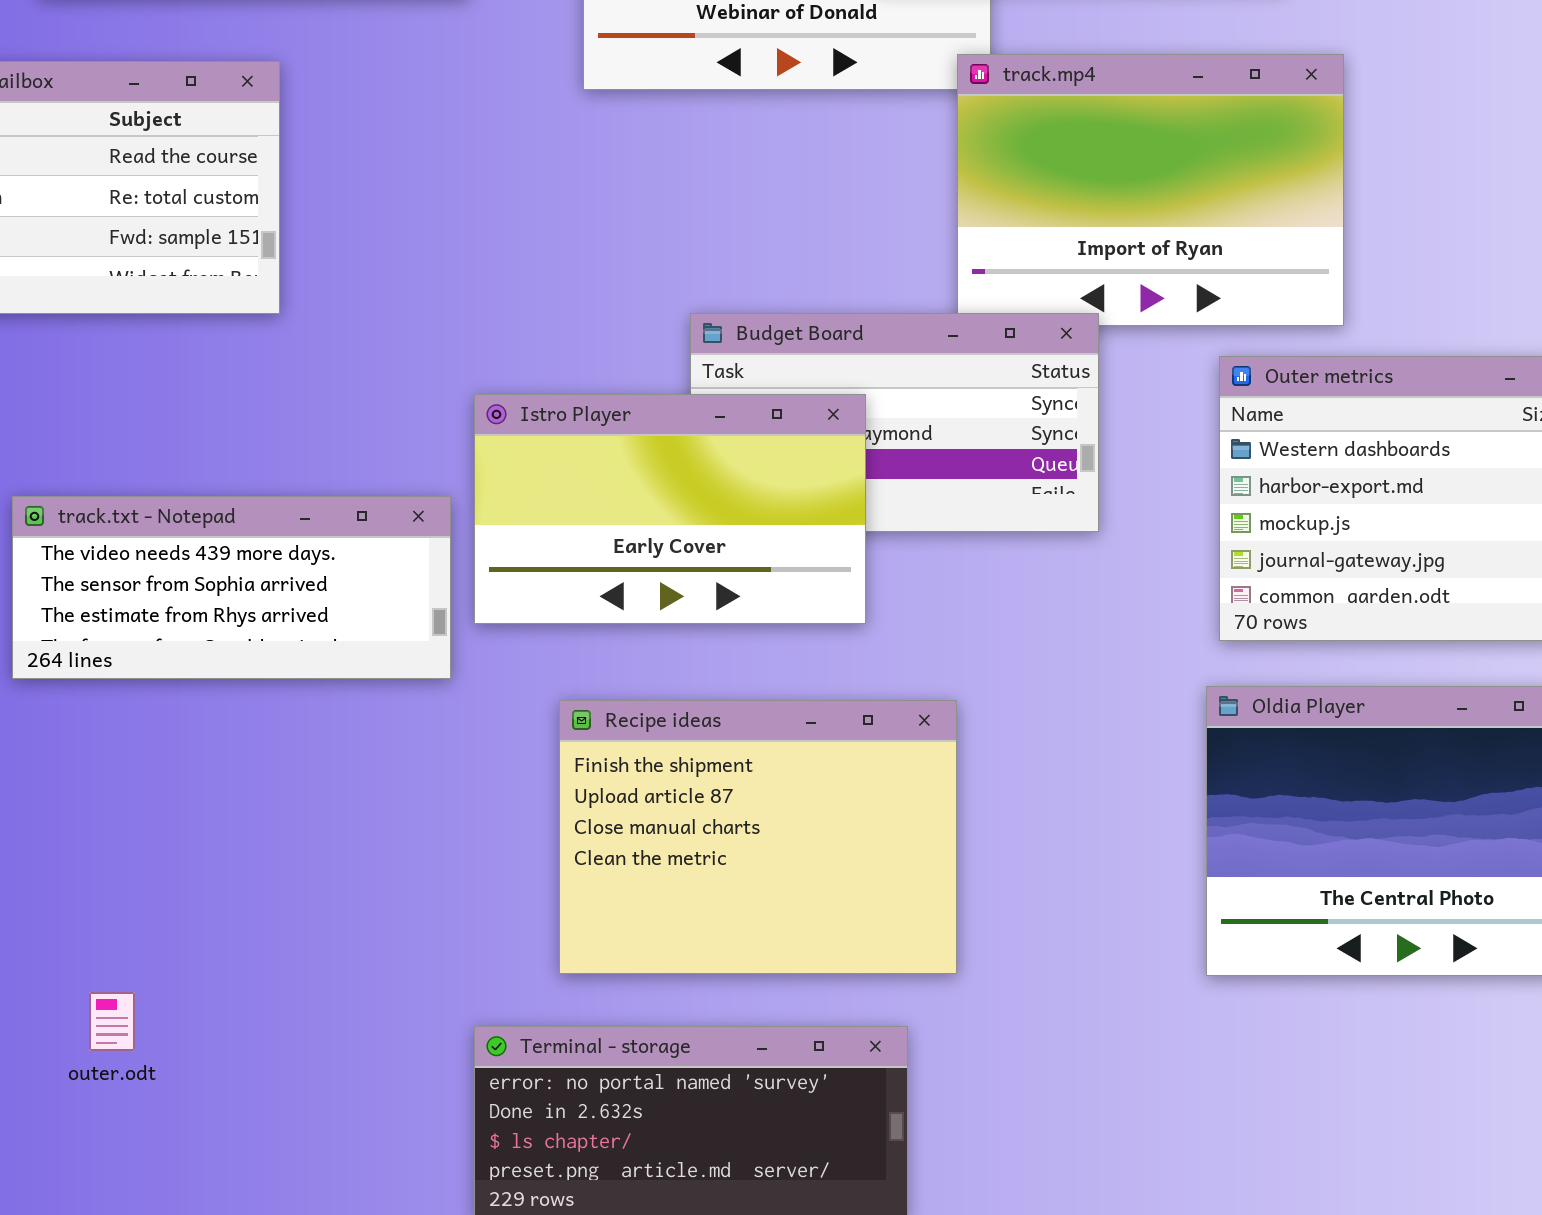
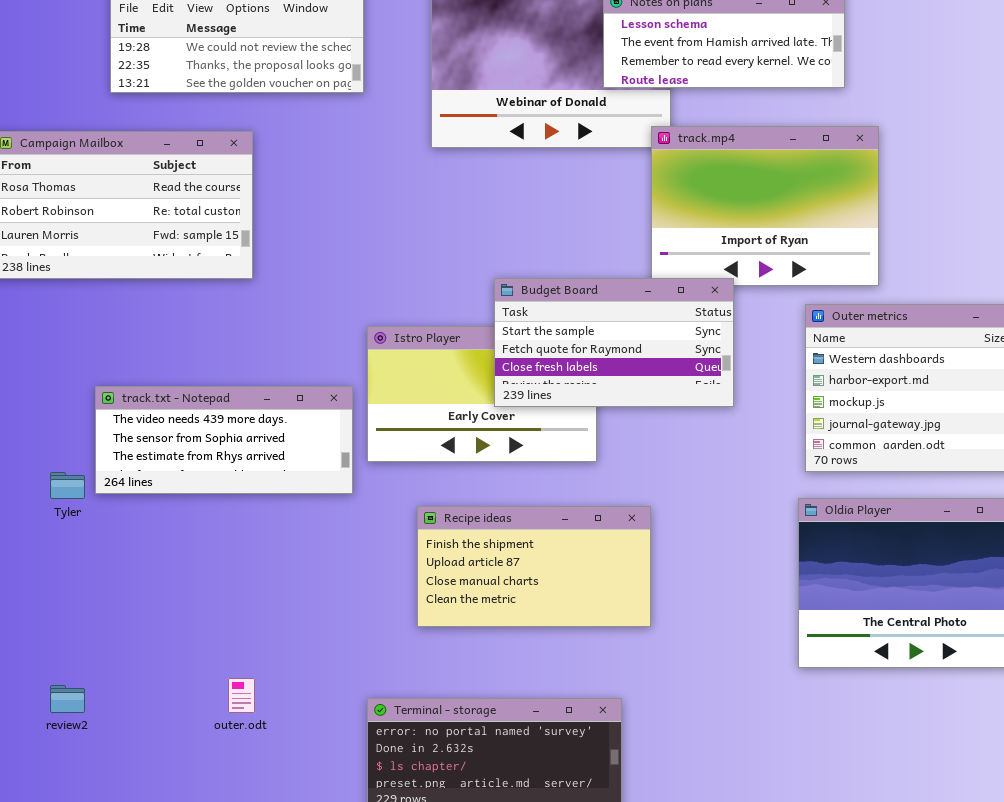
Budget Board: [690,313,1099,532] -> [494,278,734,407], raised
Recipe ideas: [559,700,957,974] -> [417,506,651,627], resized
outer.odt: [89,992,135,1051] -> [228,678,255,713], moved

